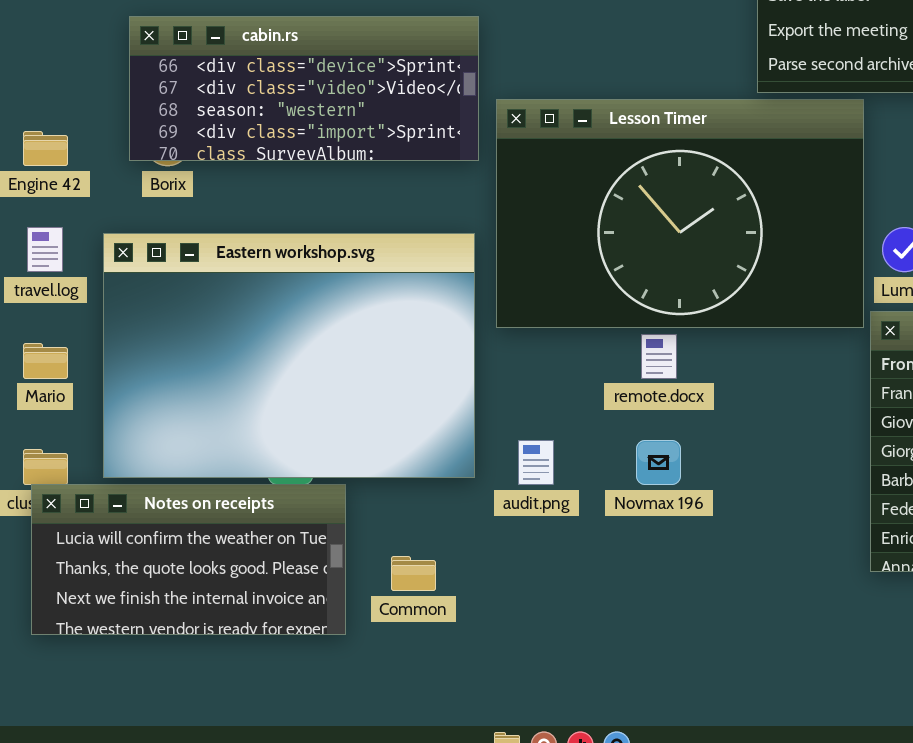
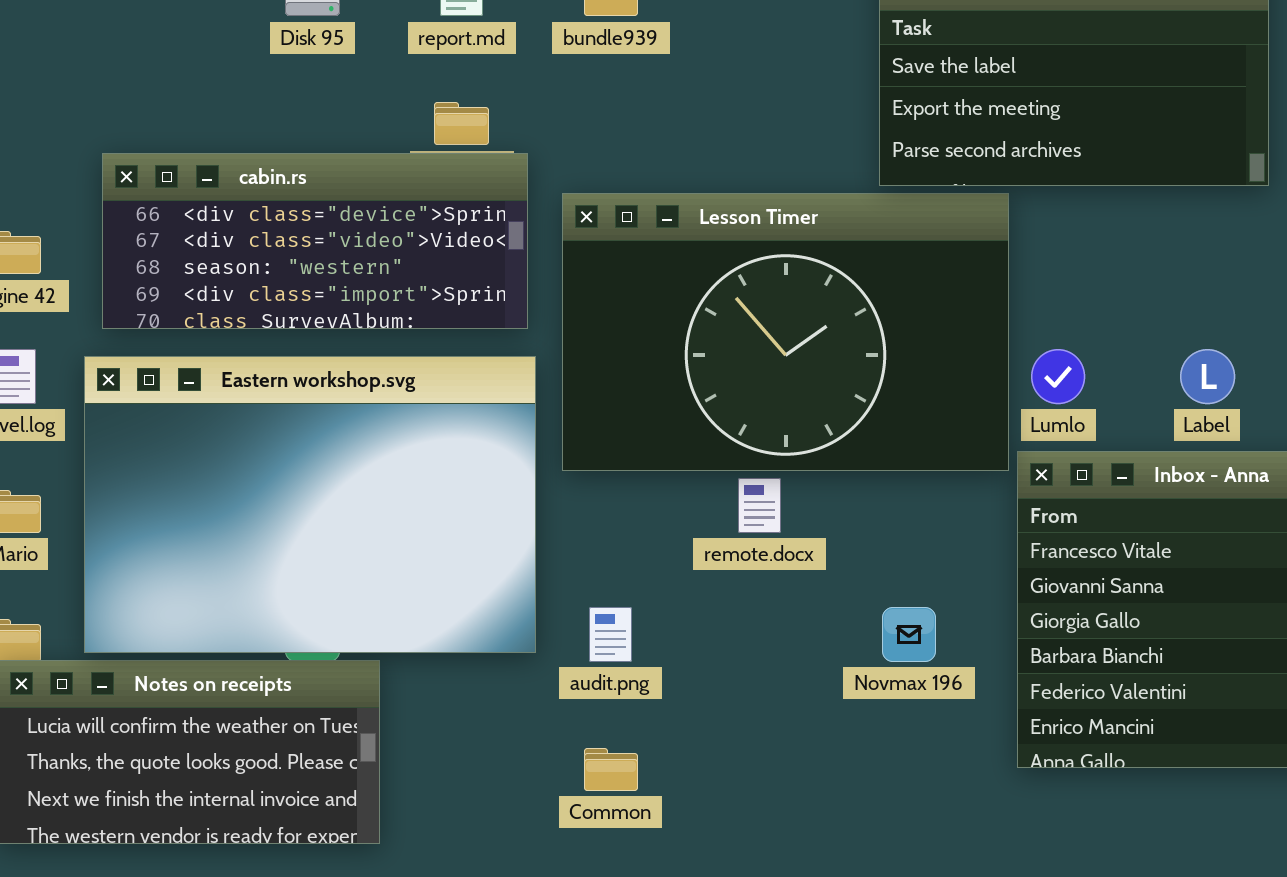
cabin.rs: [129,16,479,161] -> [102,153,528,329], moved
Novmax 196: [636,440,681,485] -> [882,607,936,662], moved
Common: [391,556,436,591] -> [584,748,638,791], moved

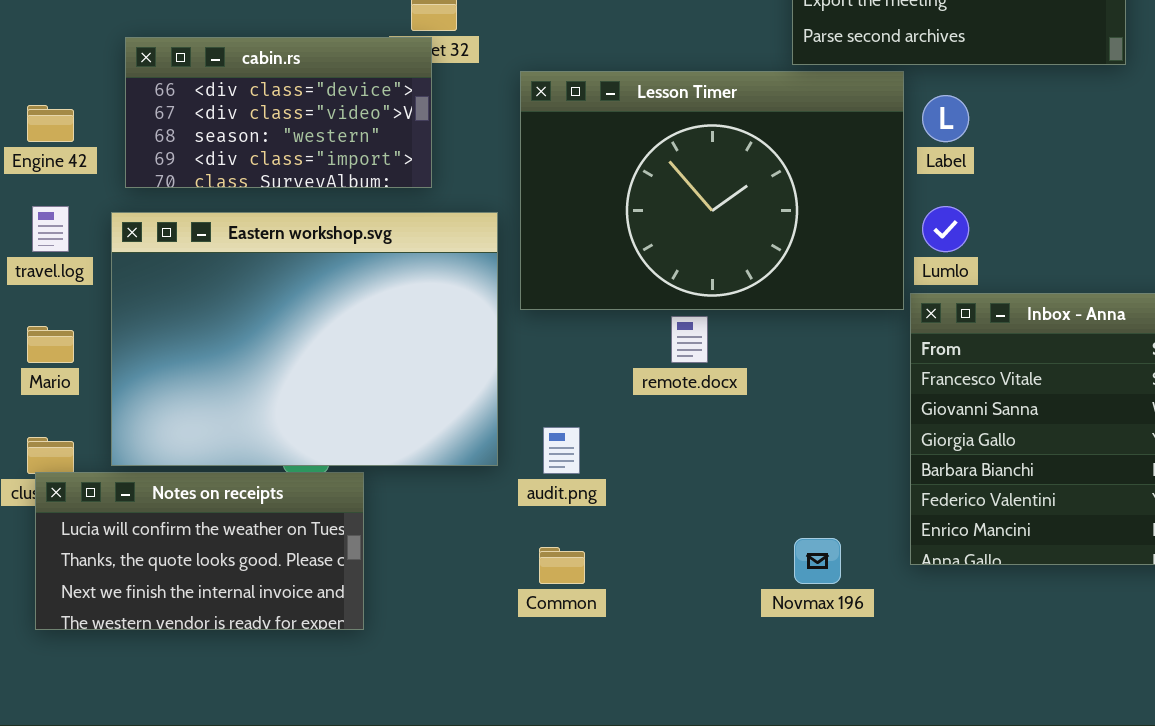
cabin.rs: [102,153,528,329] -> [125,37,432,188], resized
Label: [1180,349,1235,404] -> [922,95,969,142], moved
Novmax 196: [882,607,936,662] -> [794,538,841,584], moved

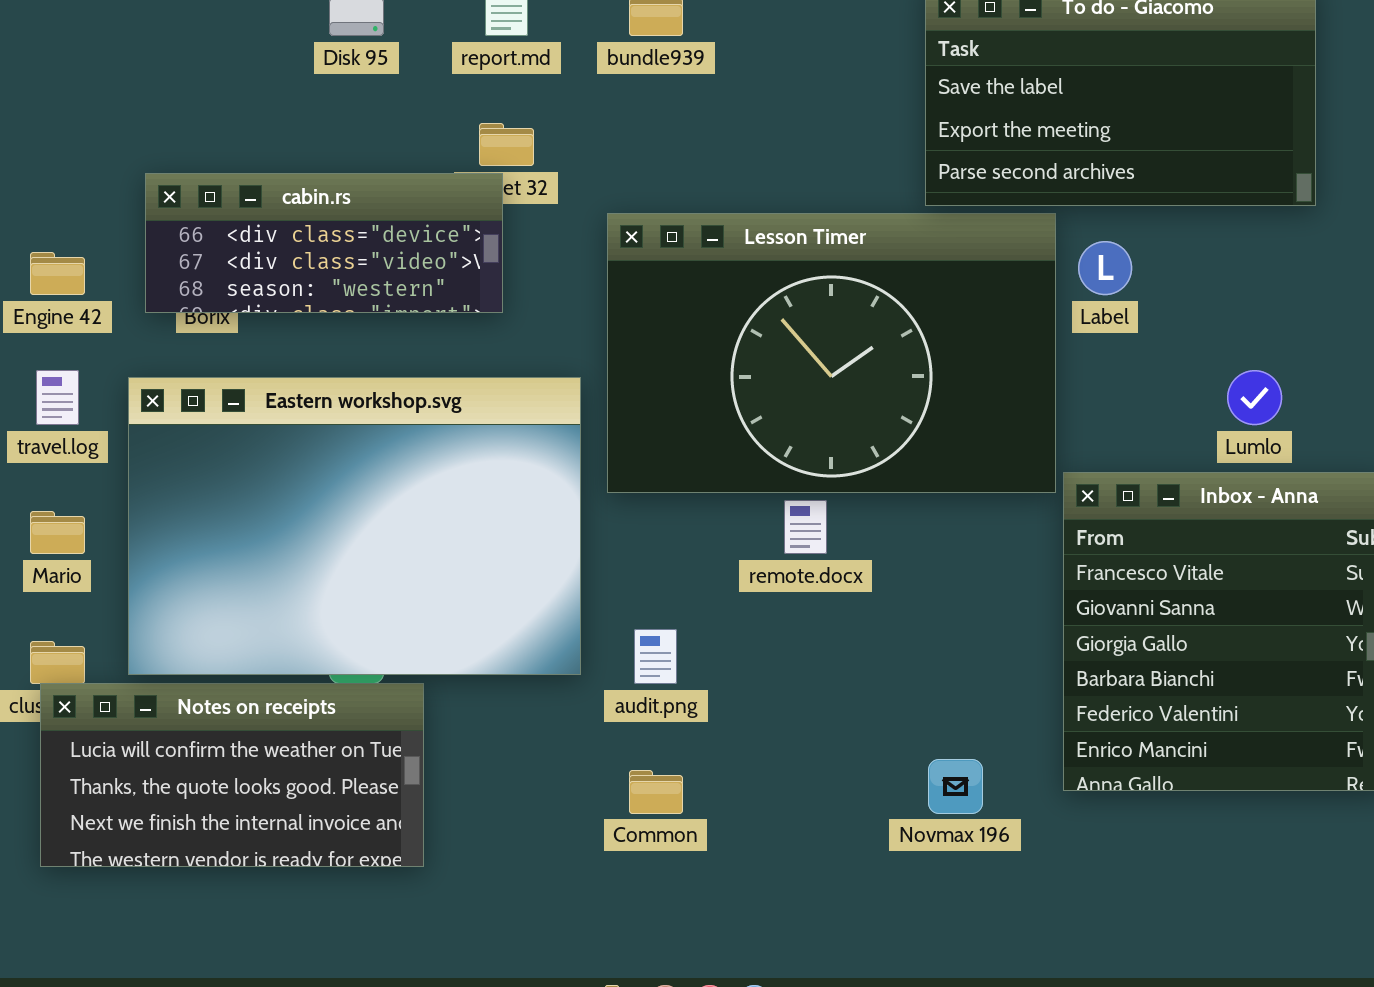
cabin.rs: [125,37,432,188] -> [145,173,503,313], resized
Lumlo: [922,206,969,252] -> [1227,370,1282,425], moved

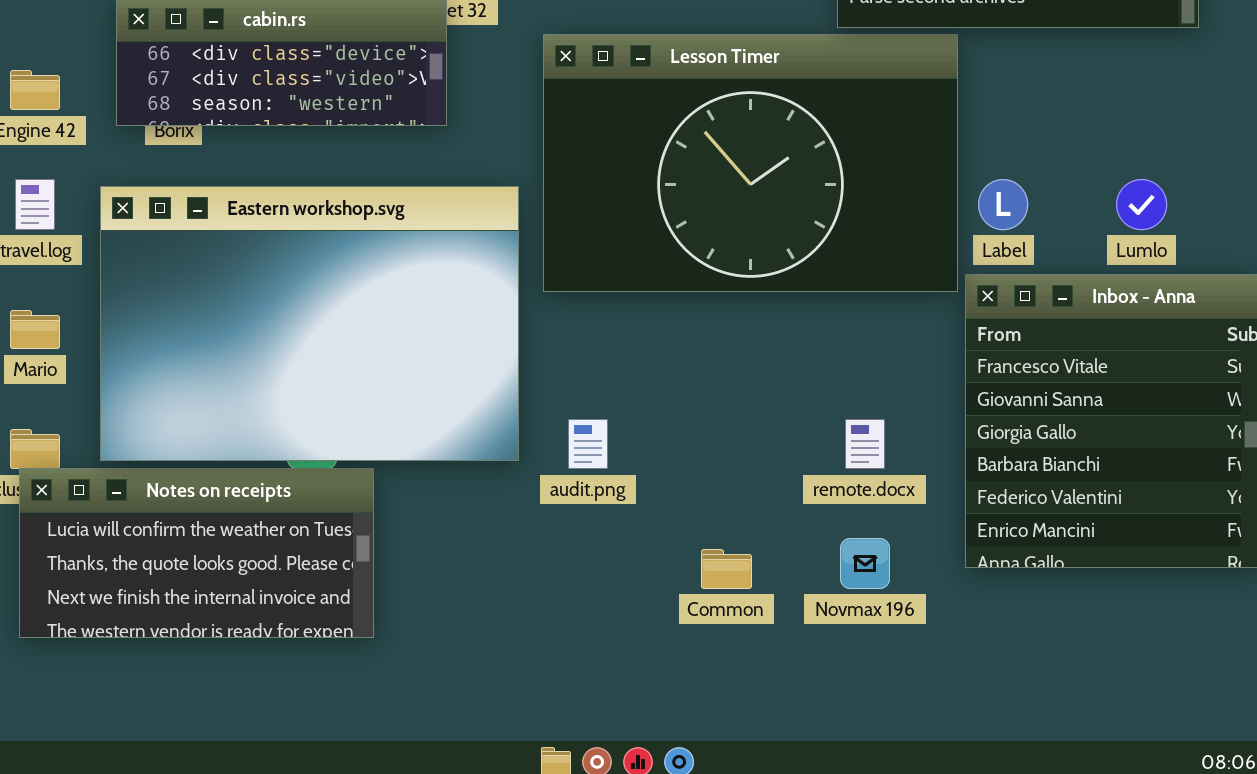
Label: [1078,241,1132,295] -> [978,179,1028,230], moved
remote.docx: [784,500,827,554] -> [845,419,885,469], moved
Common: [629,770,683,814] -> [701,549,752,589], moved

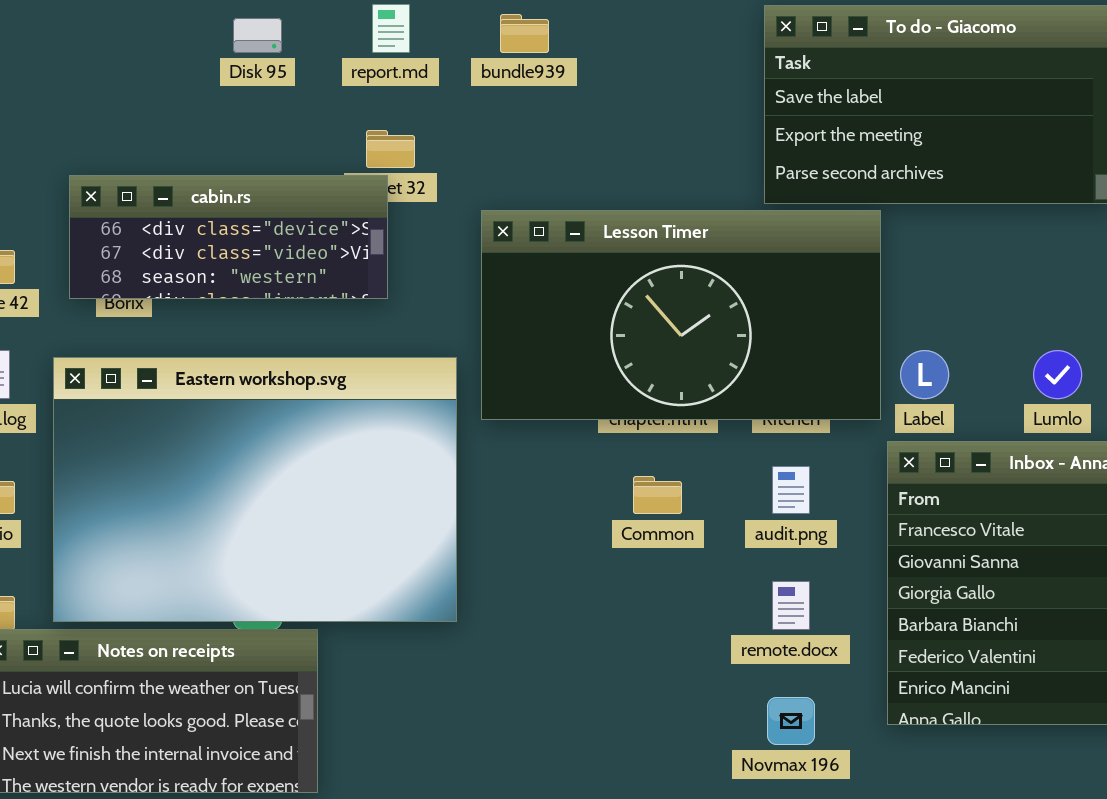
Lesson Timer: [543,34,958,292] -> [481,210,881,420], resized
audit.png: [568,419,608,469] -> [772,466,810,514], moved
Common: [701,549,752,589] -> [633,476,682,514], moved

